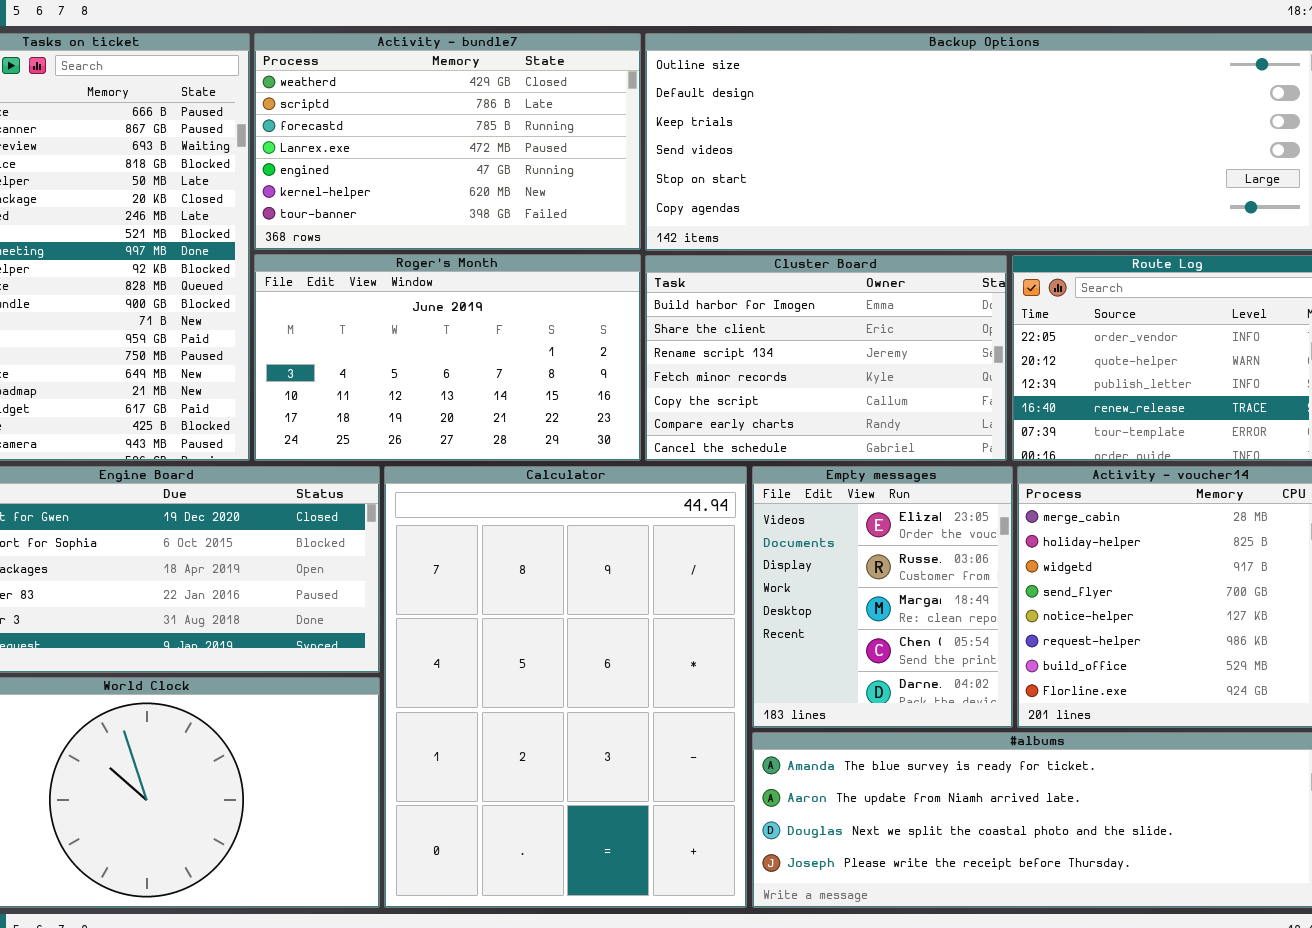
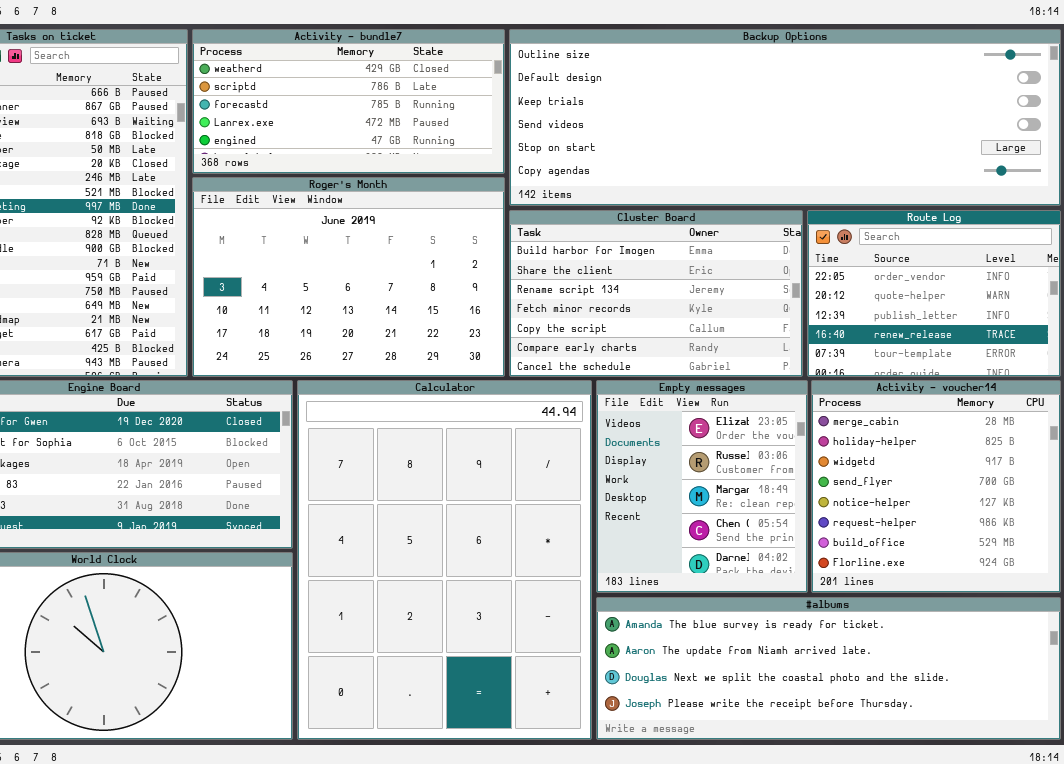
Activity - bundle7: [254,33,641,250] -> [192,29,505,174], resized
Roger's Month: [254,254,641,461] -> [192,177,505,377], resized

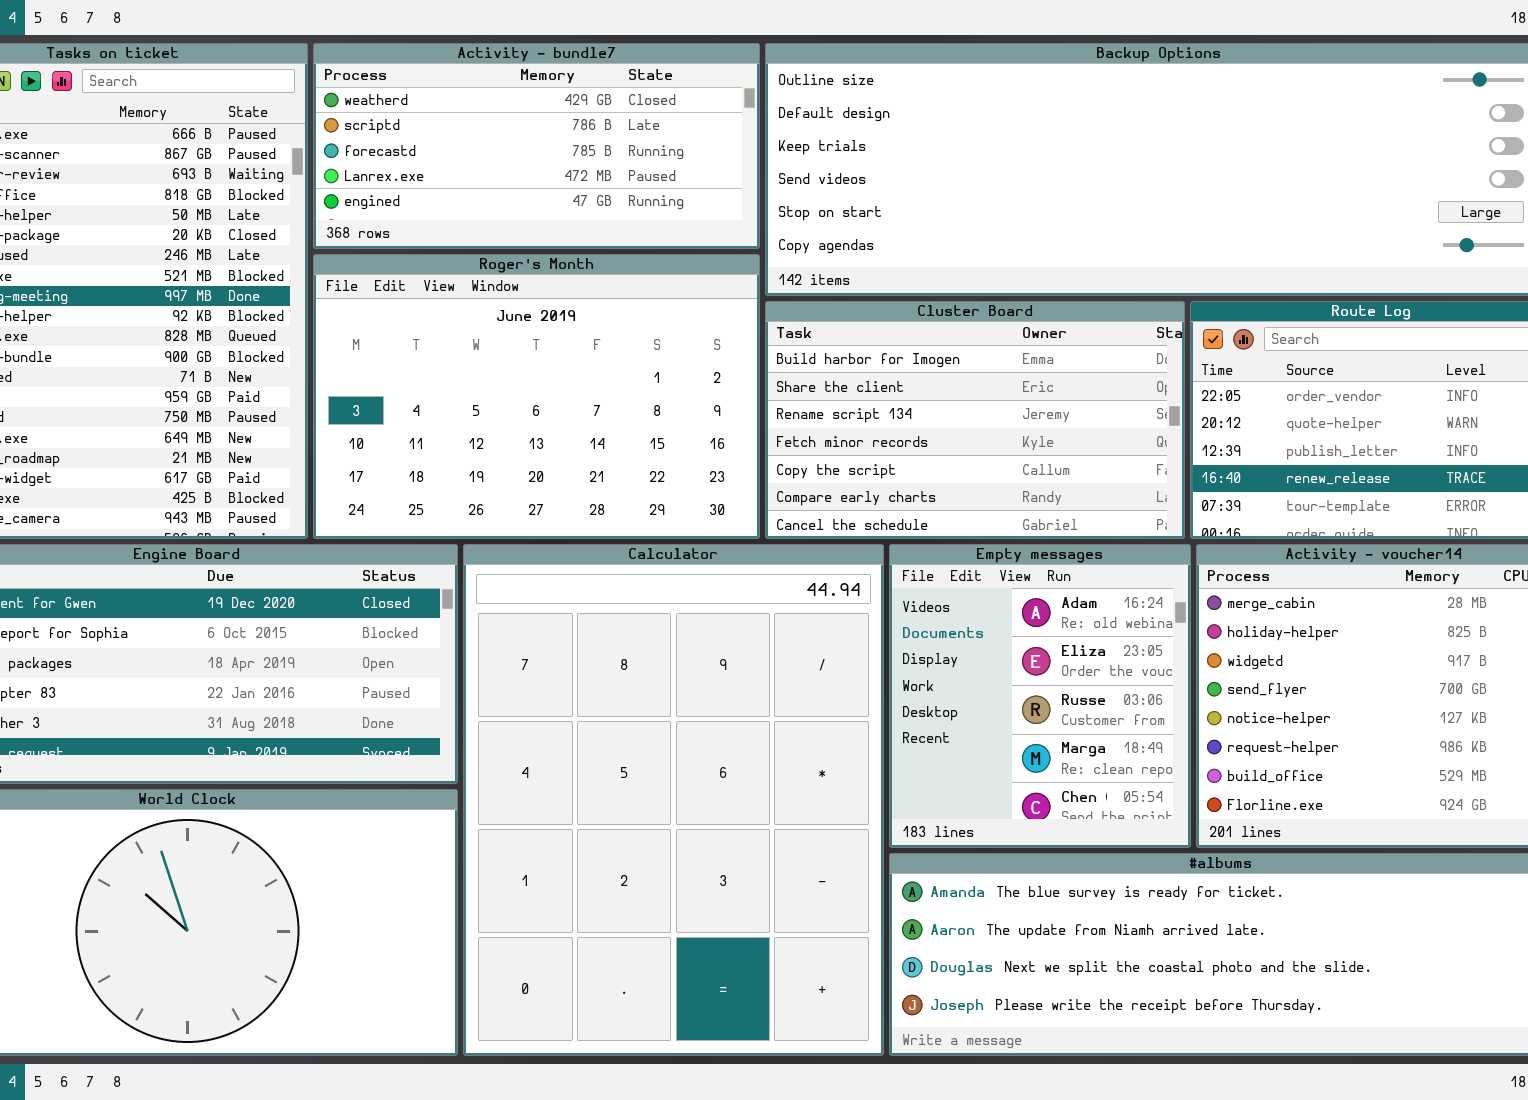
Empty messages: [596,380,808,593] -> [889,544,1191,848], scrolled up 1 row

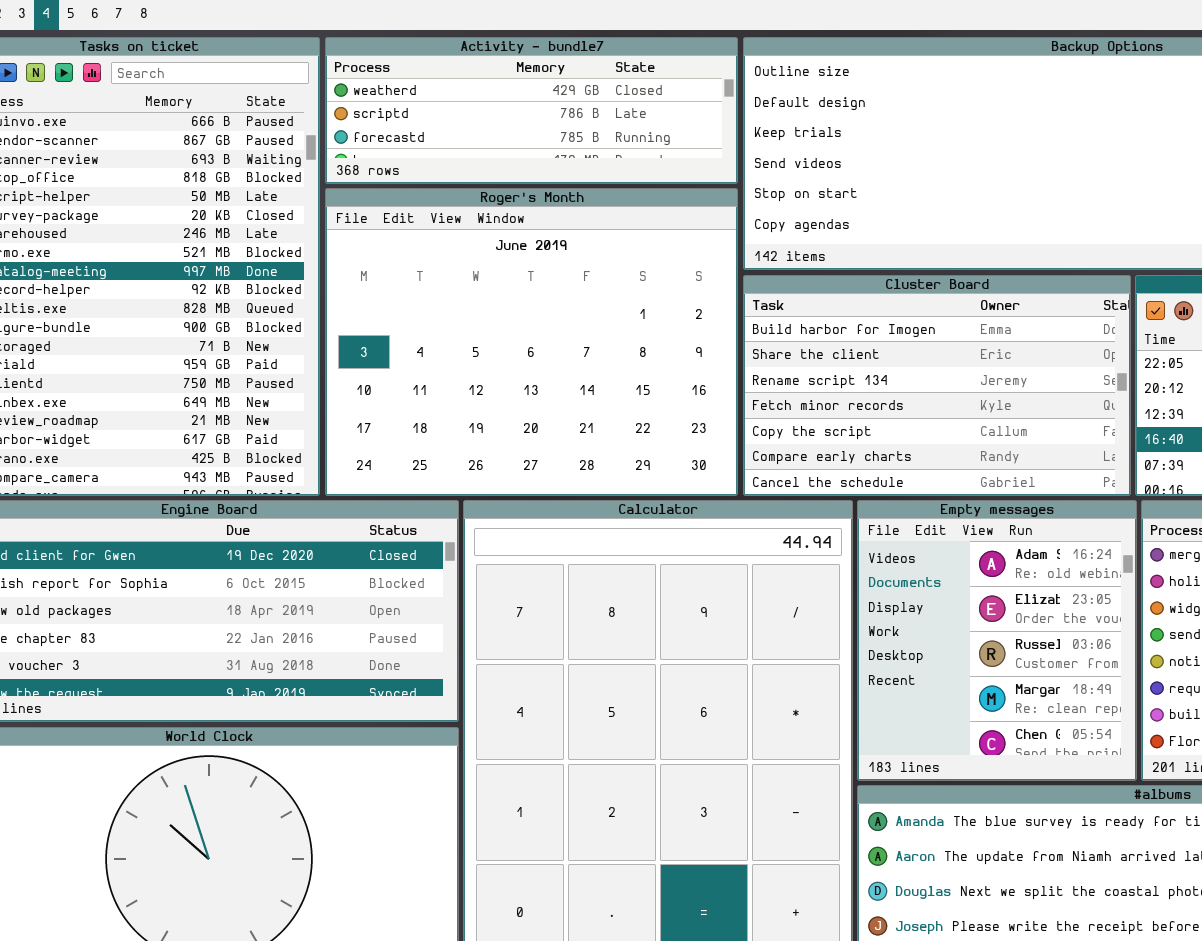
Activity - bundle7: [313,43,760,249] -> [325,37,738,184], resized
Roger's Month: [313,254,760,539] -> [325,188,738,496], resized

